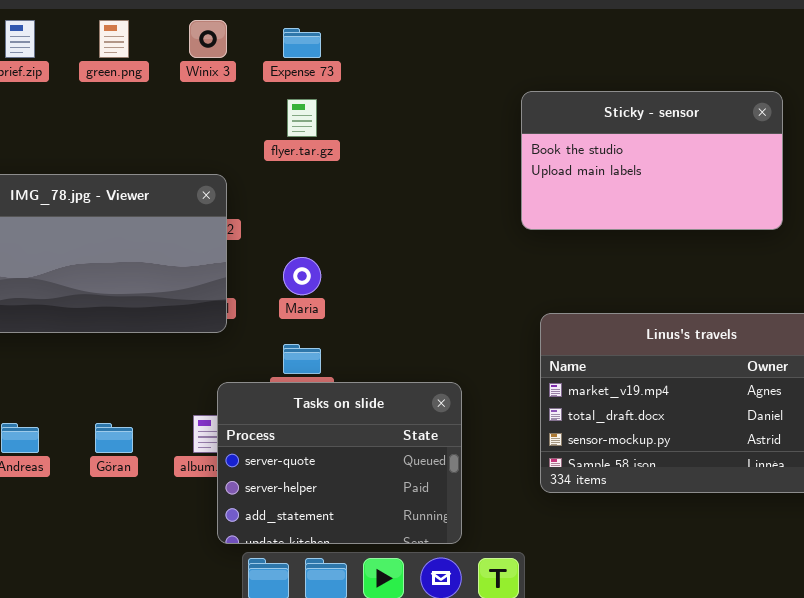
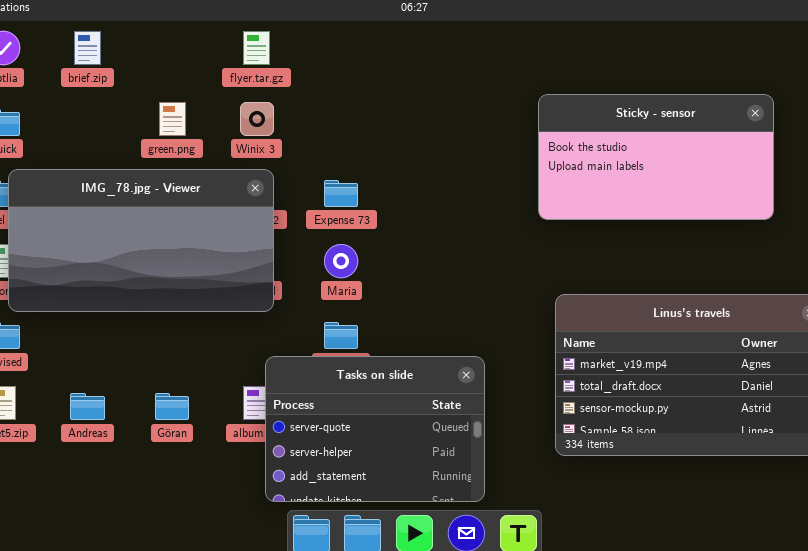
green.png: [99,20,129,58] -> [159,102,186,136], moved
Winix 3: [189,20,227,58] -> [240,102,274,136], moved
Expense 73: [283,28,321,58] -> [324,180,358,207], moved
flyer.tar.gz: [287,99,317,137] -> [243,31,270,65], moved

